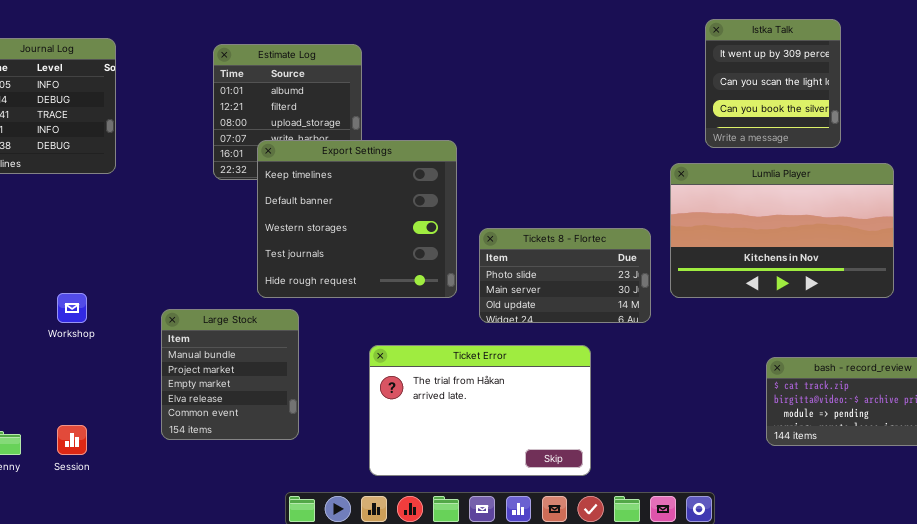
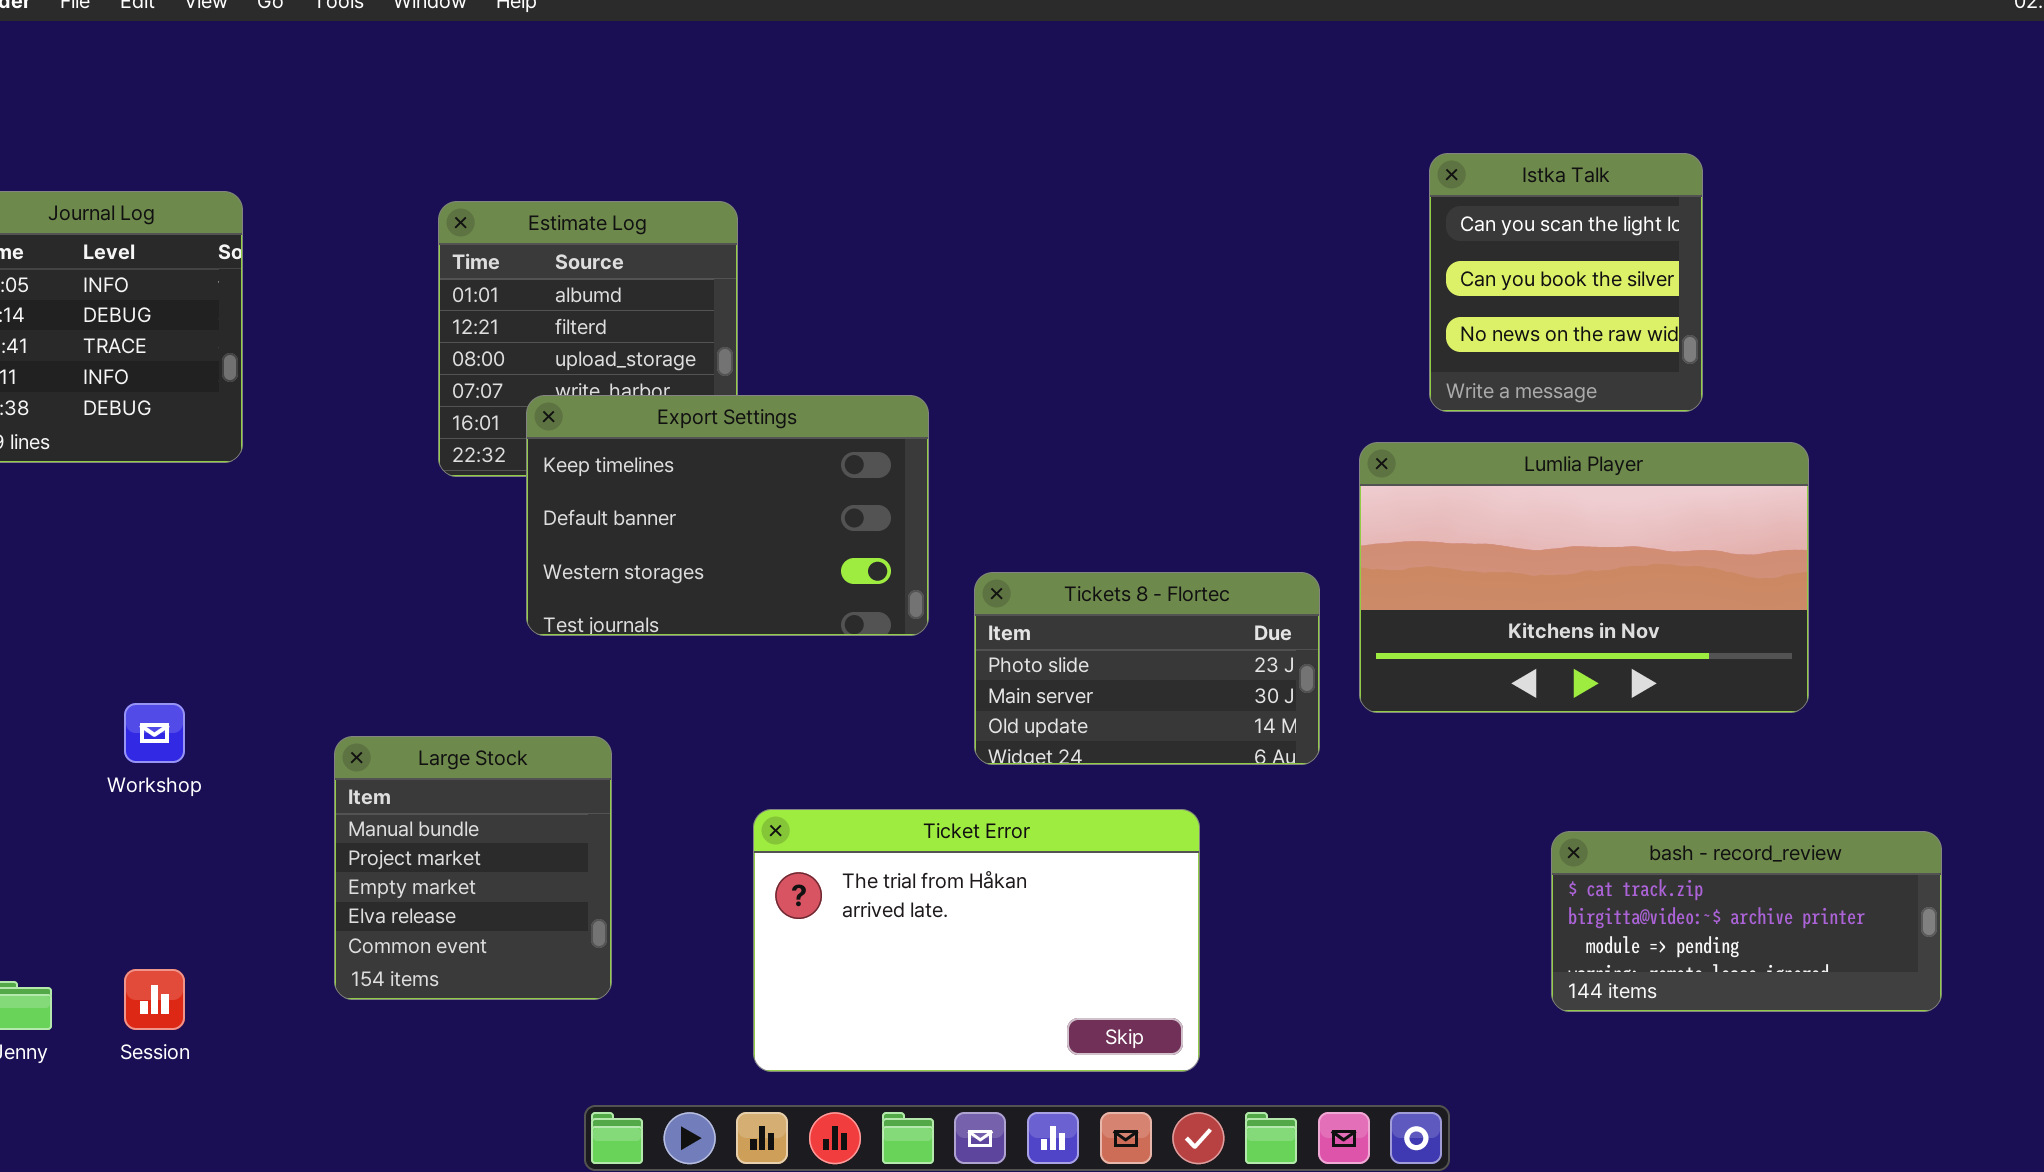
Istka Talk: [705,19,841,148] -> [1429,153,1703,412], scrolled down 1 row
Export Settings: [257,140,457,298] -> [526,395,929,636], resized

